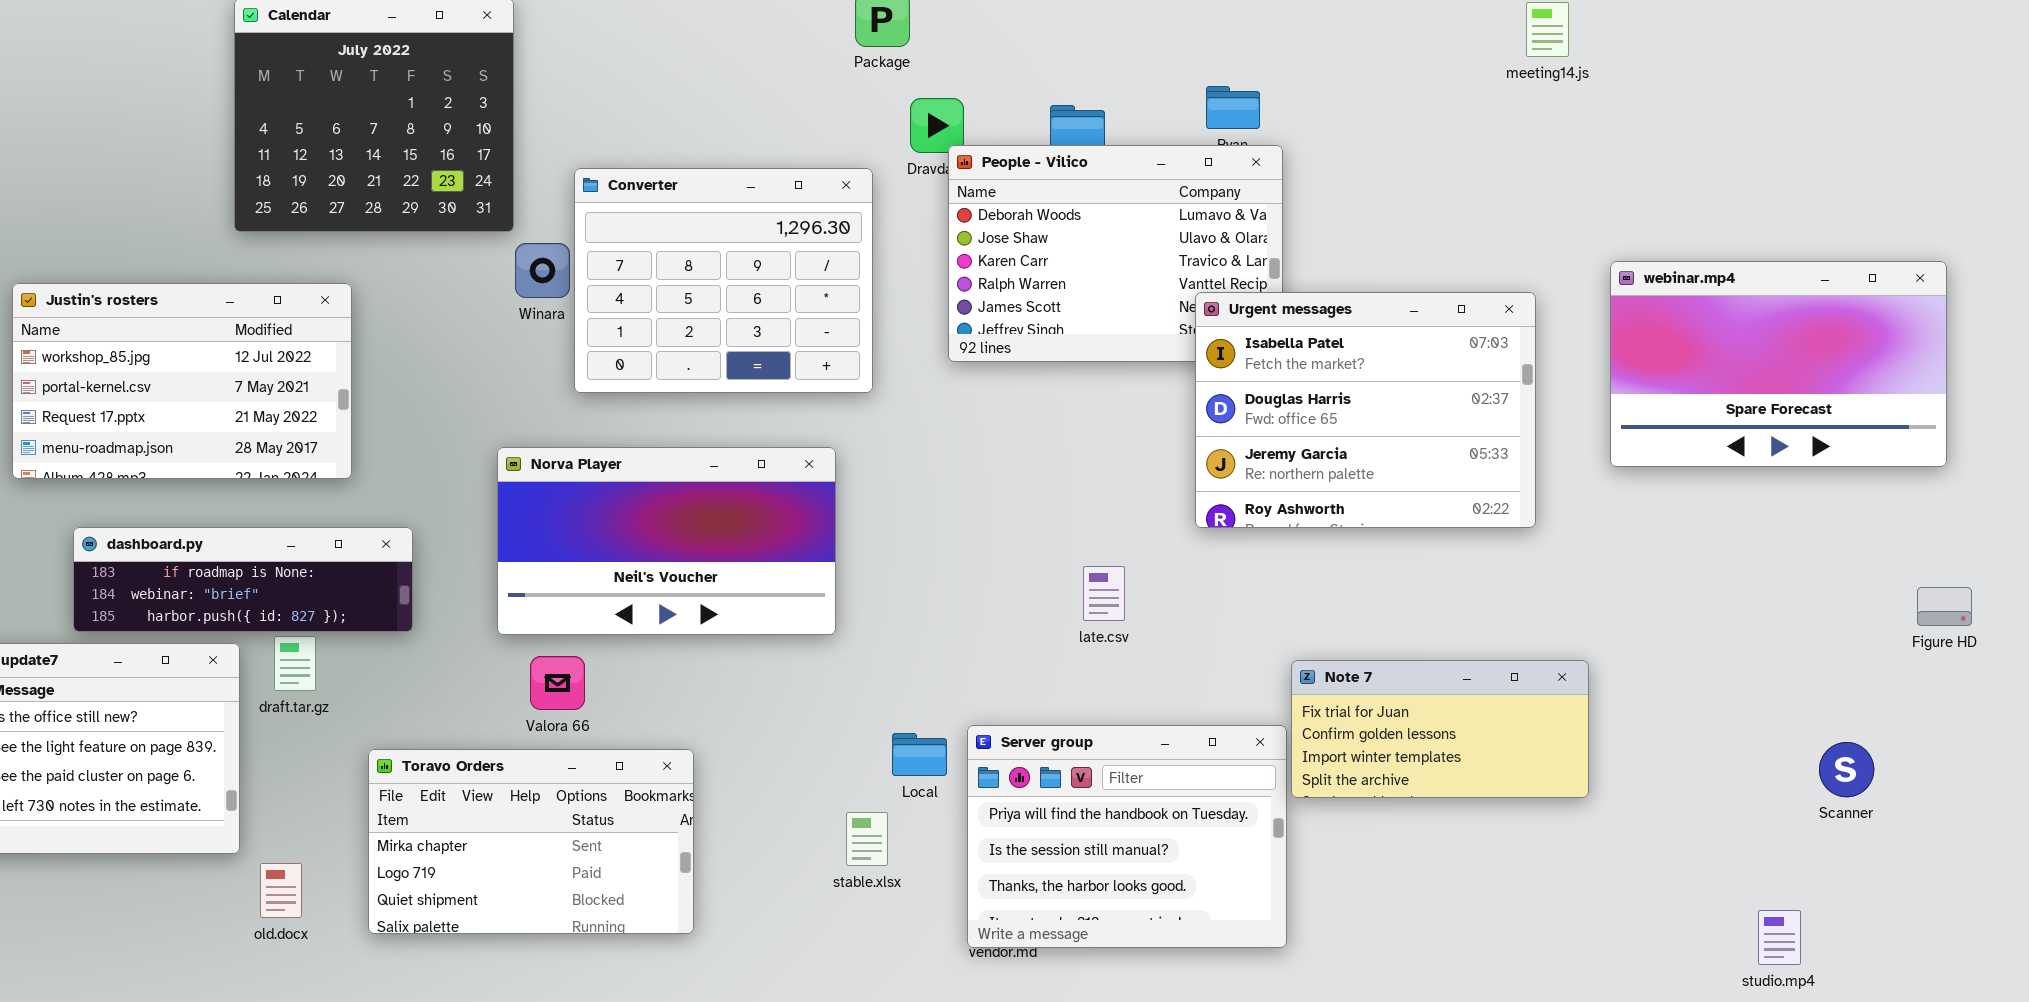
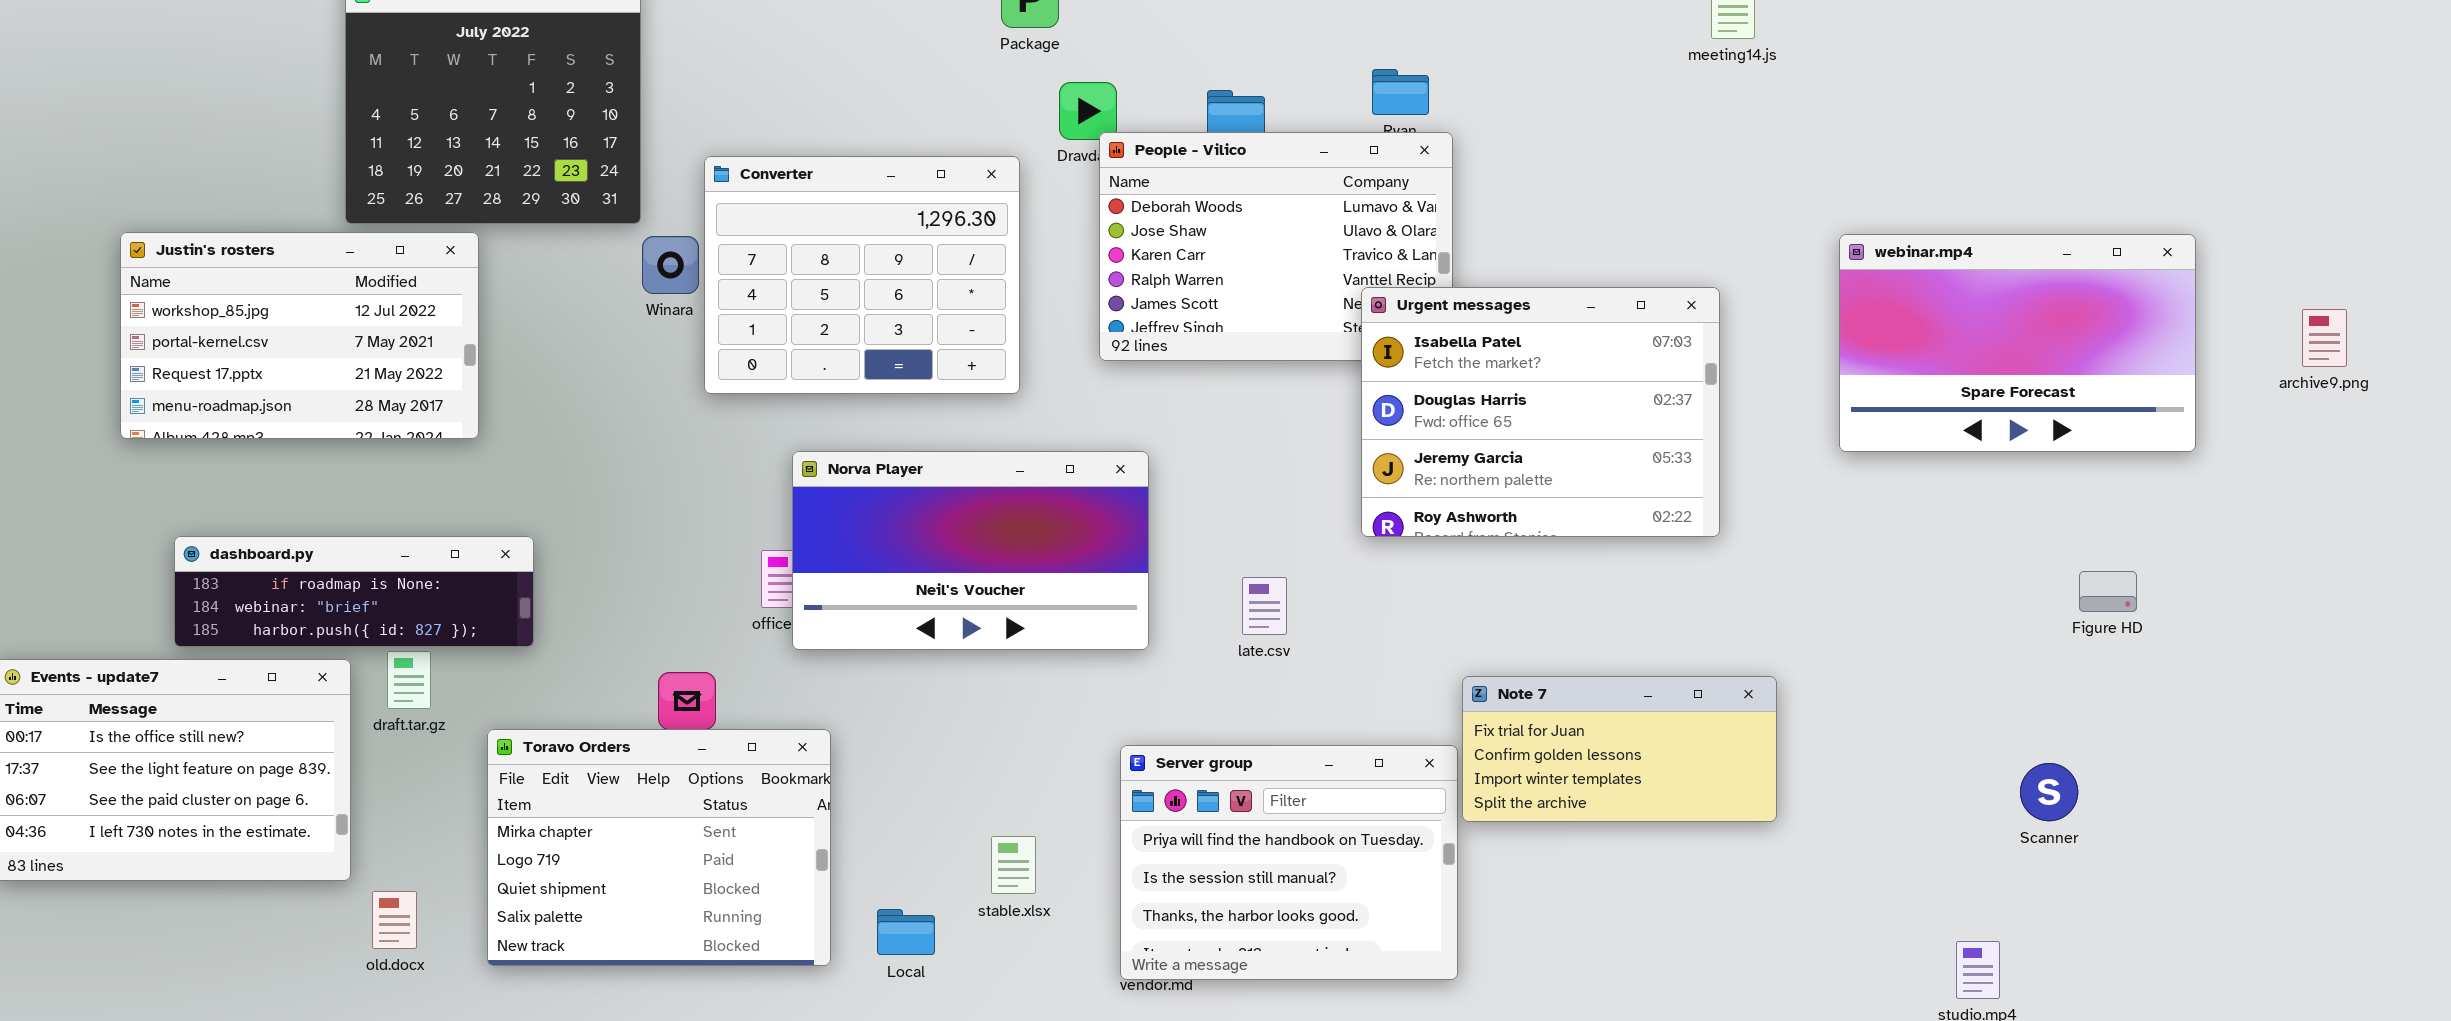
webinar.mp4: [1610,261,1947,467] -> [1839,234,2196,452], moved
Justin's rosters: [12,283,352,479] -> [120,232,479,439], moved
Norva Player: [497,447,836,635] -> [792,451,1149,650], moved
Figure HD: [1917,587,1972,626] -> [2079,571,2137,612], moved
Local: [892,733,947,776] -> [877,909,935,955], moved
Toravo Orders: [368,749,694,934] -> [487,729,831,966], resized

